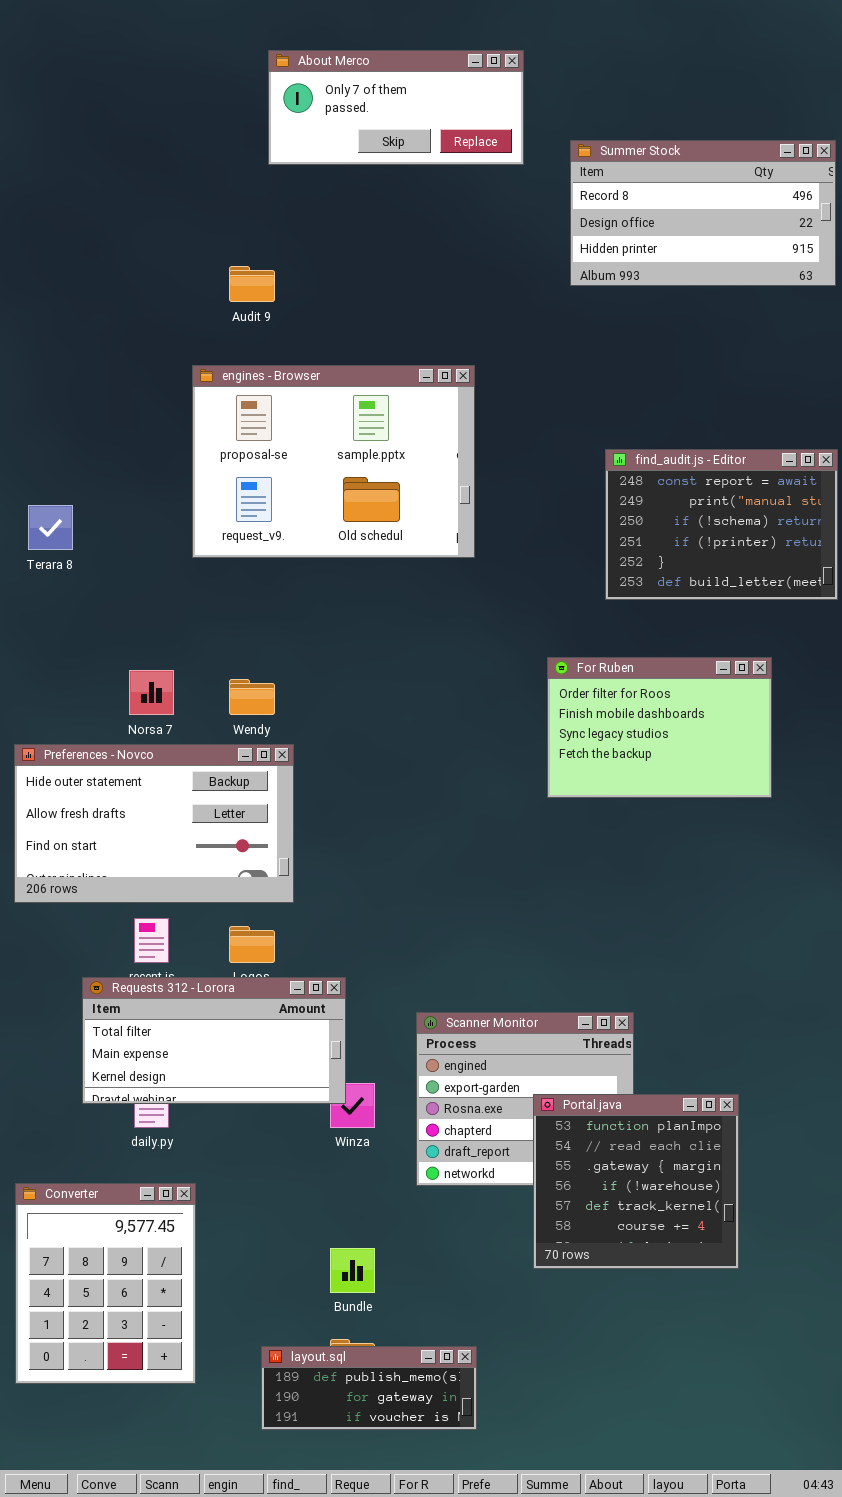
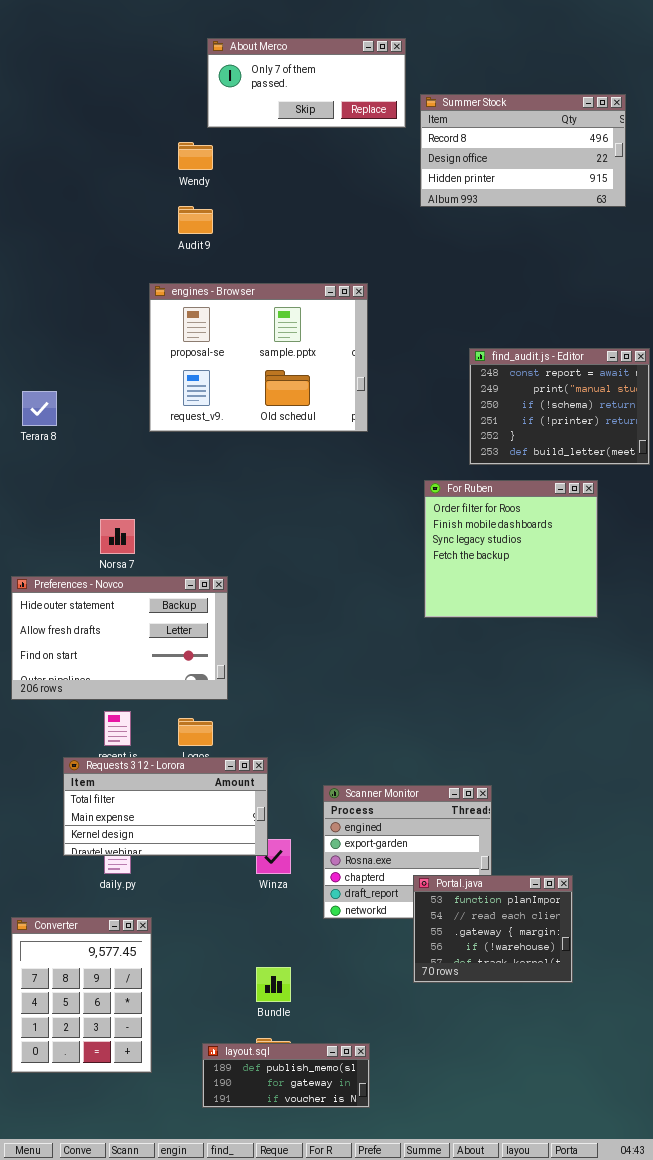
Summer Stock: [570,140,836,286] -> [420,94,626,207], moved
For Ruben: [547,657,772,798] -> [424,480,598,618], resized
Wendy: [229,679,275,715] -> [178,142,213,170], moved
Portal.java: [533,1094,739,1269] -> [413,875,573,983], resized

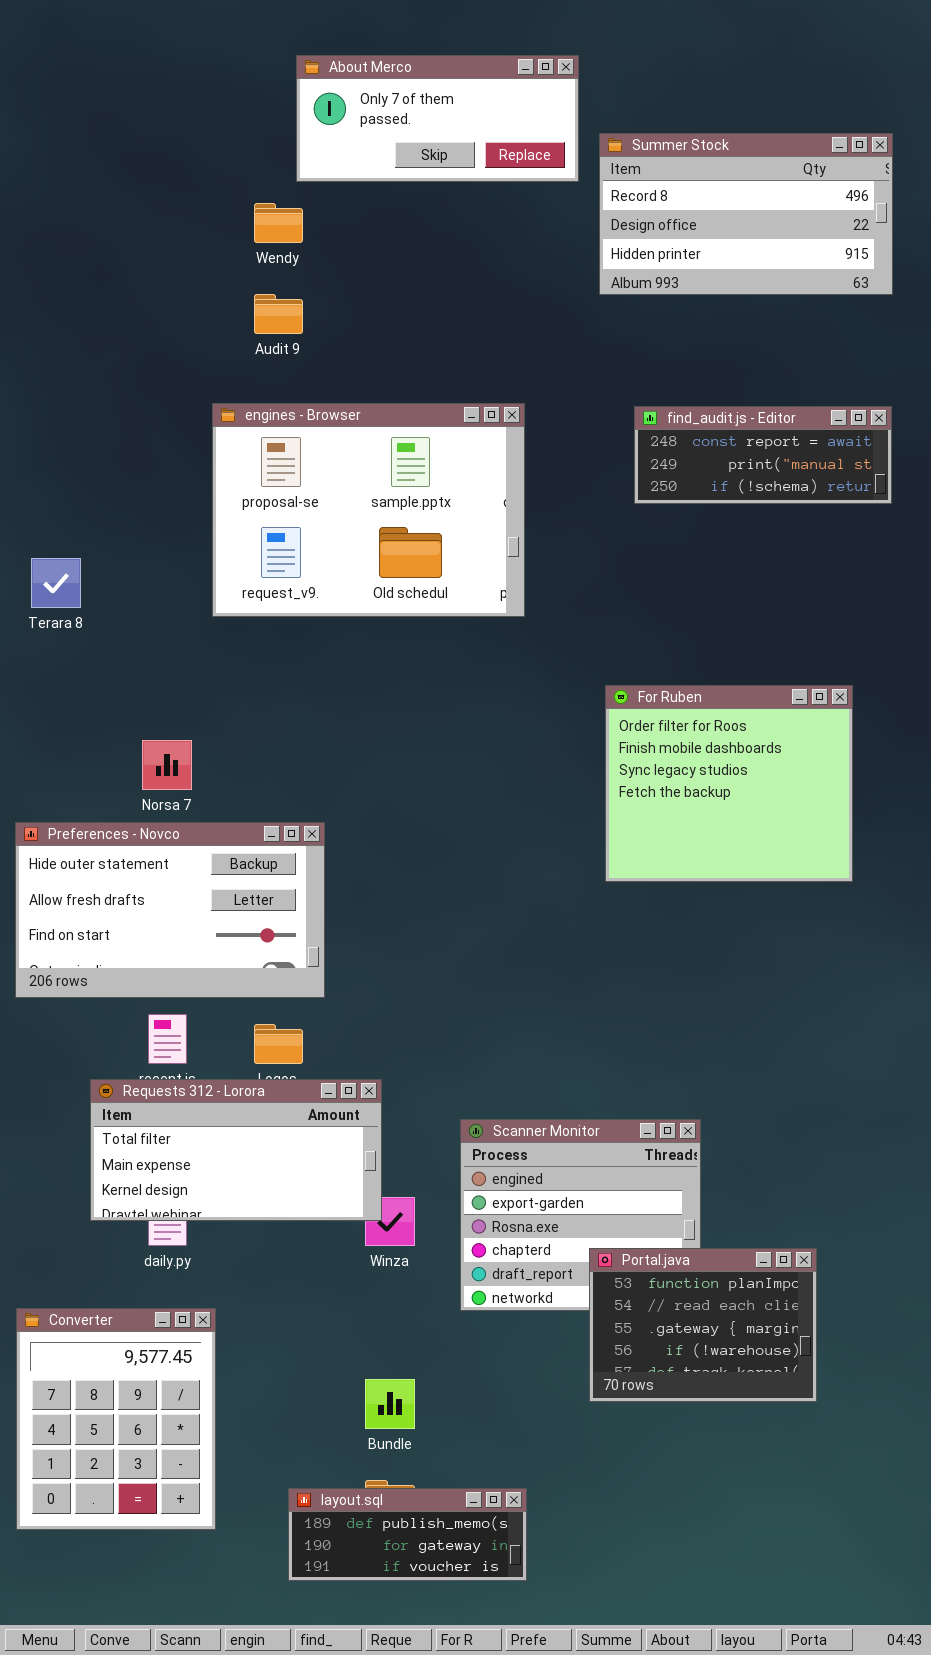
find_audit.js - Editor: [469,348,650,465] -> [634,406,892,504], moved, resized

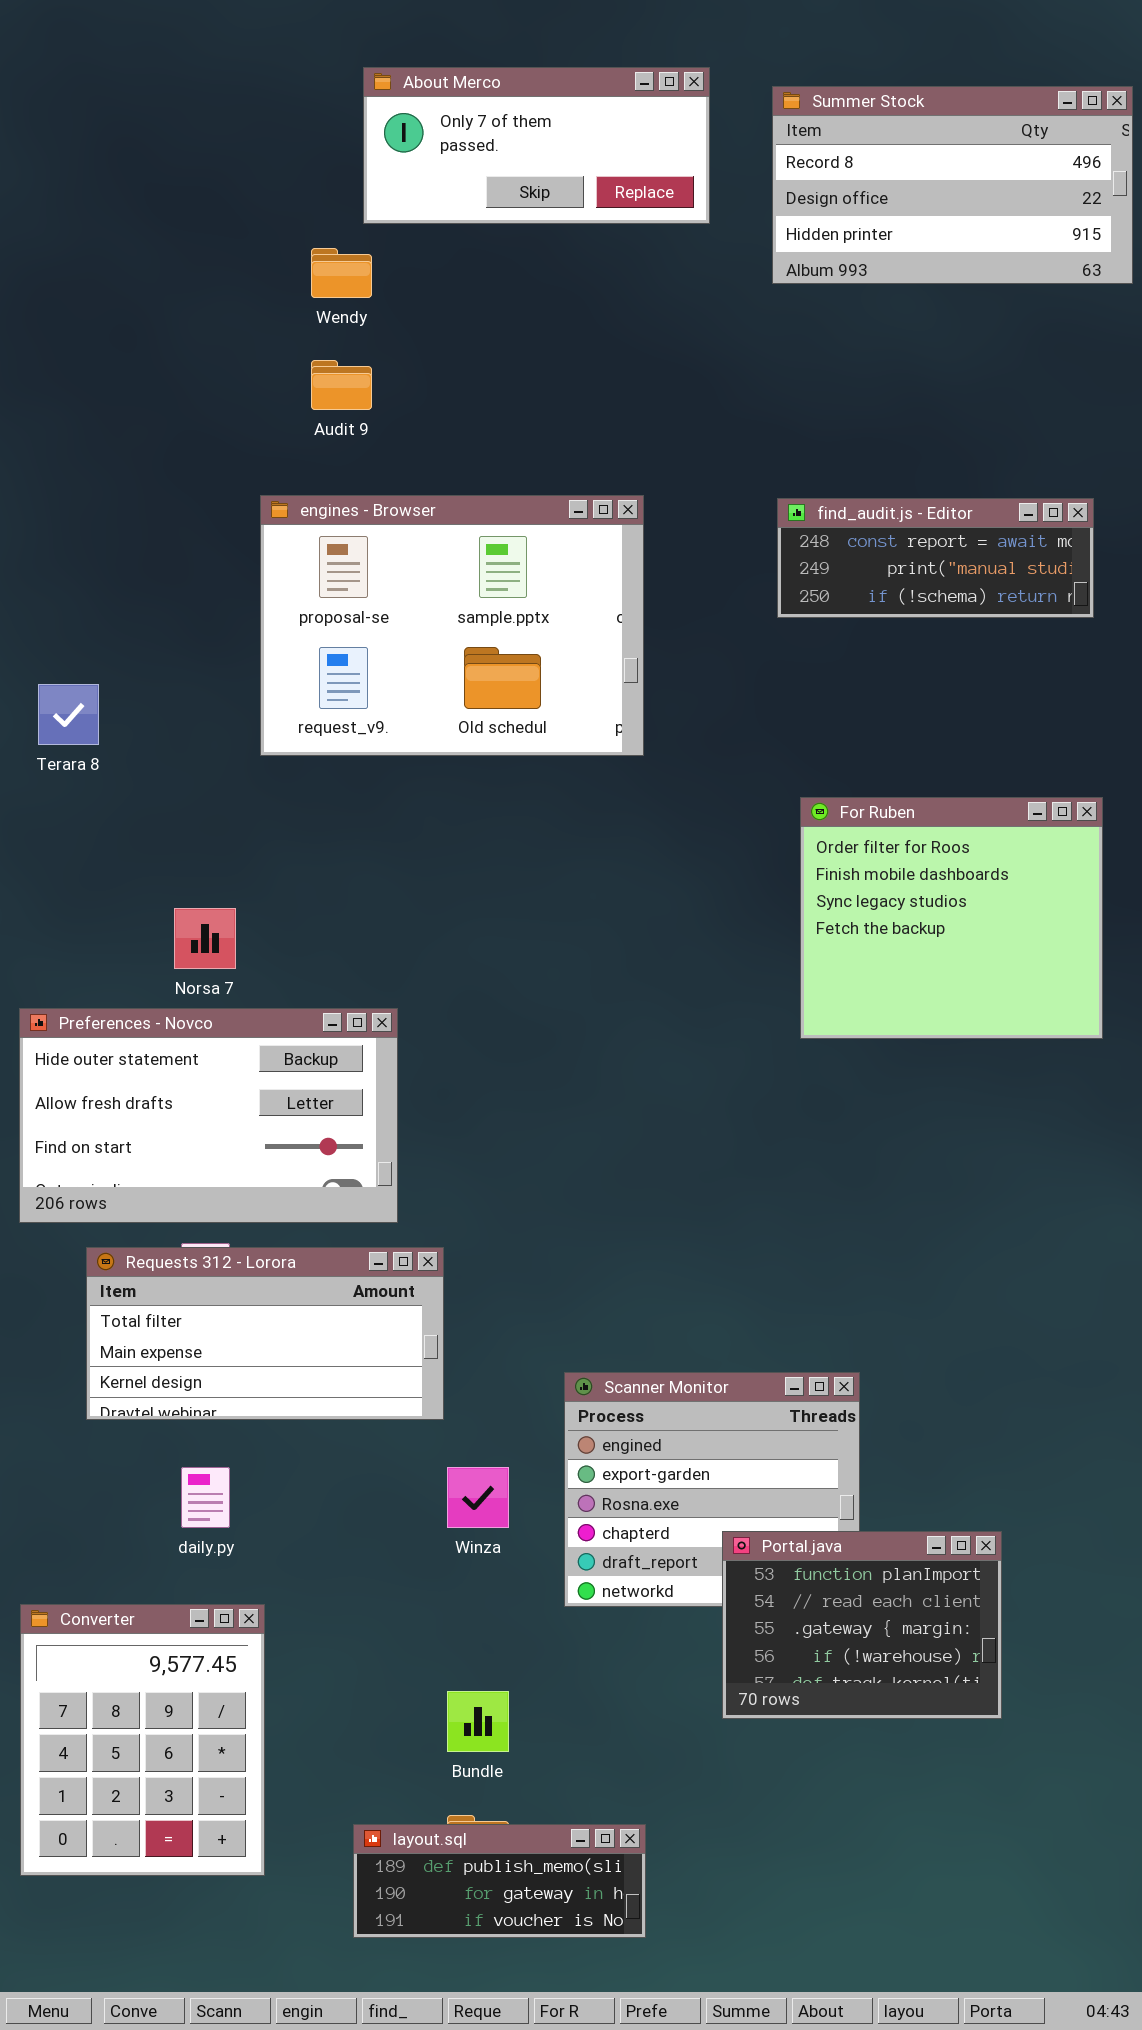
Summer Stock: [599,133,893,295] -> [772,86,1133,284], moved
For Ruben: [605,685,853,882] -> [800,797,1103,1039], moved
Requests 312 - Lorora: [90,1079,382,1221] -> [86,1247,444,1420], moved

